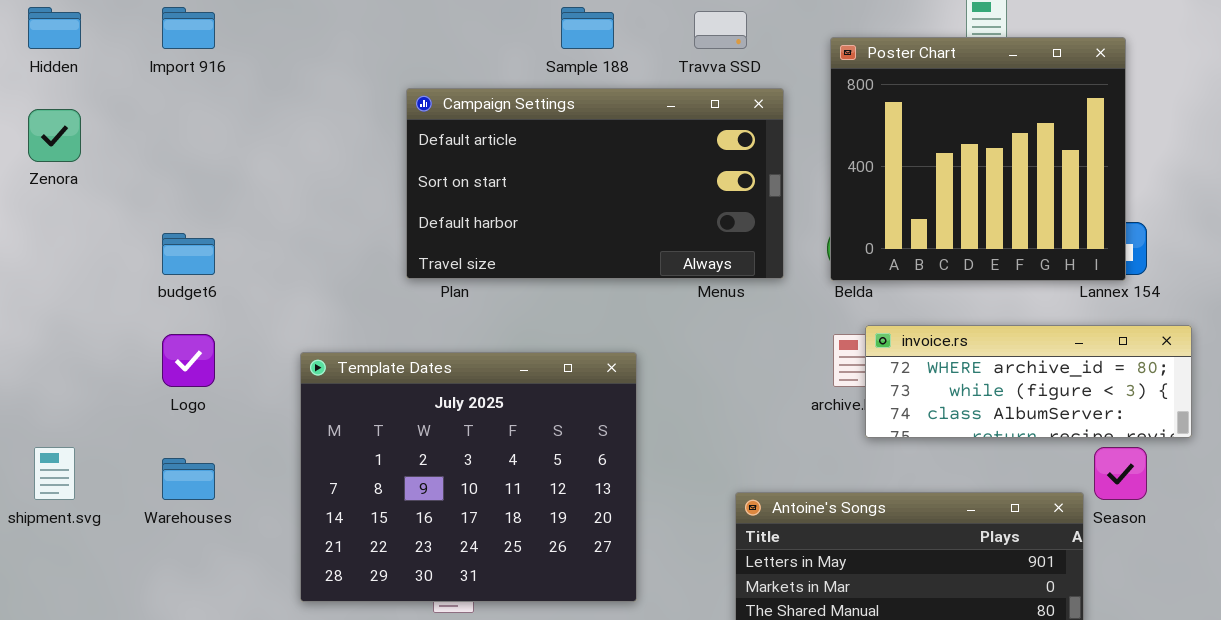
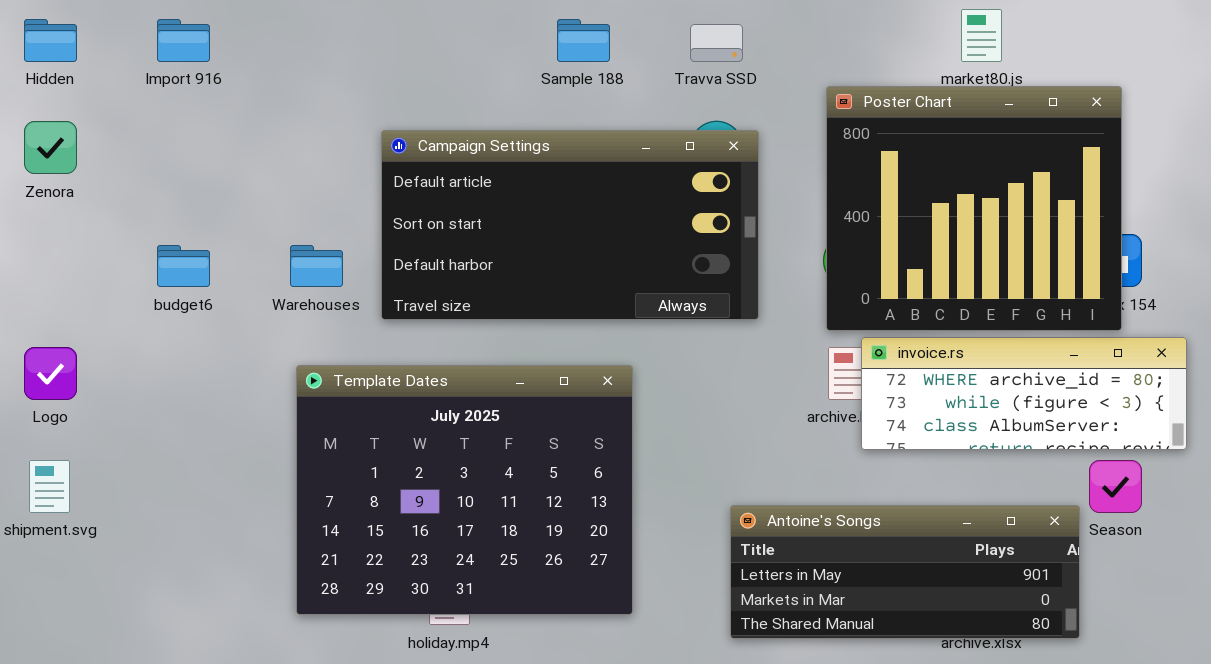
Poster Chart: [830,37,1126,281] -> [826,86,1122,331], moved
Campaign Settings: [406,88,784,279] -> [381,130,759,320], moved
Logo: [162,334,215,387] -> [24,347,77,400], moved
Warehouses: [162,458,215,500] -> [290,245,343,287], moved

